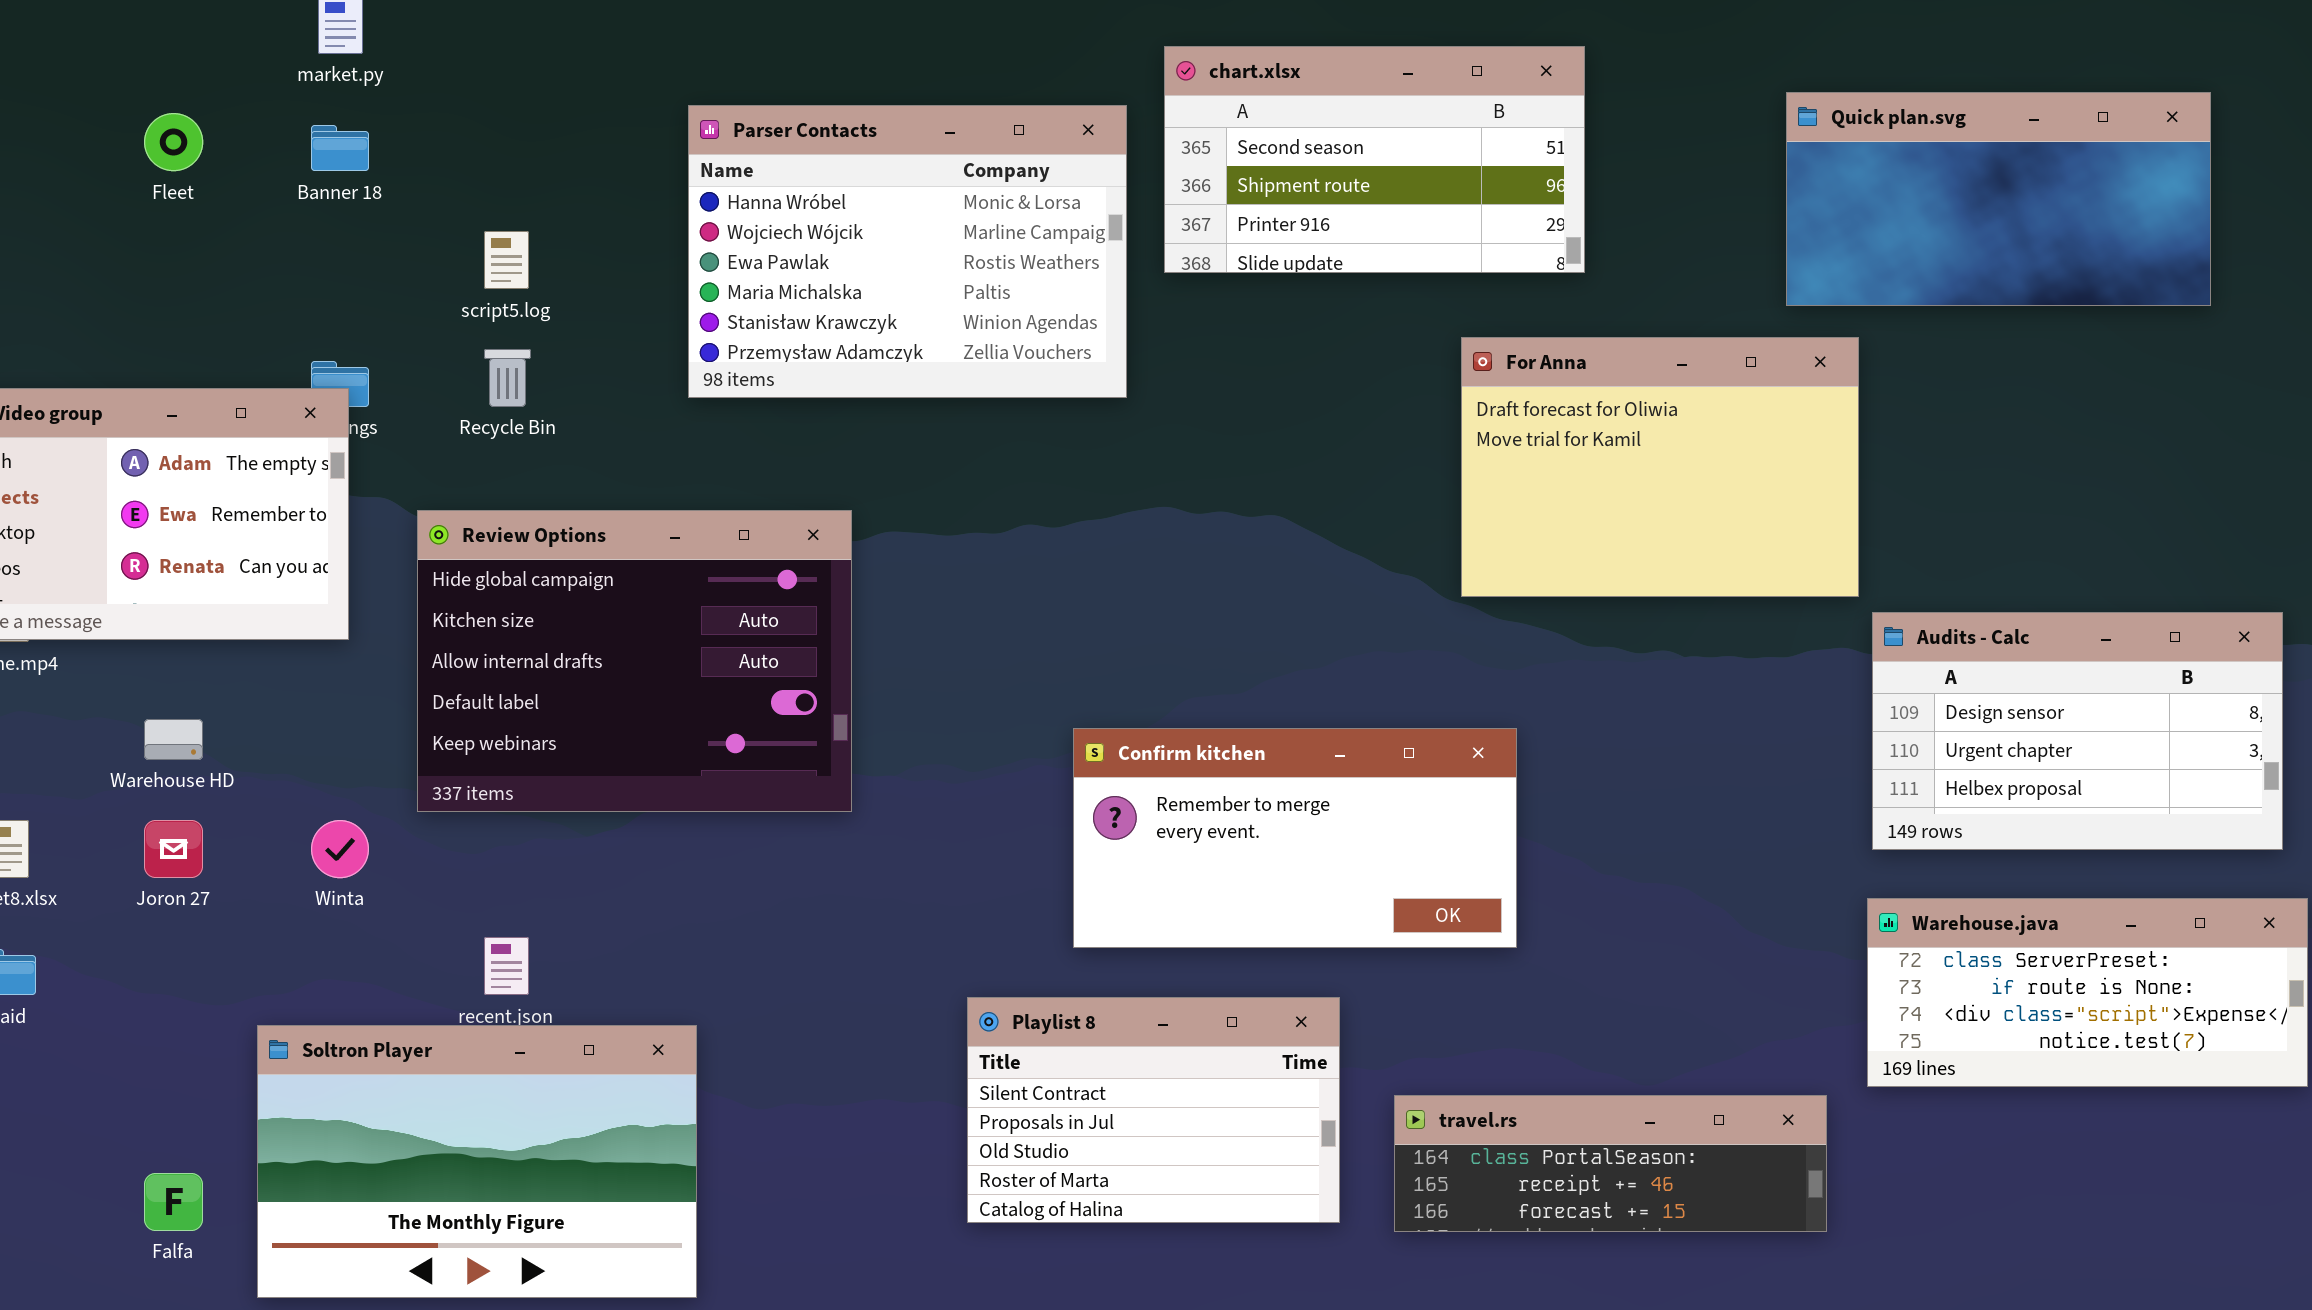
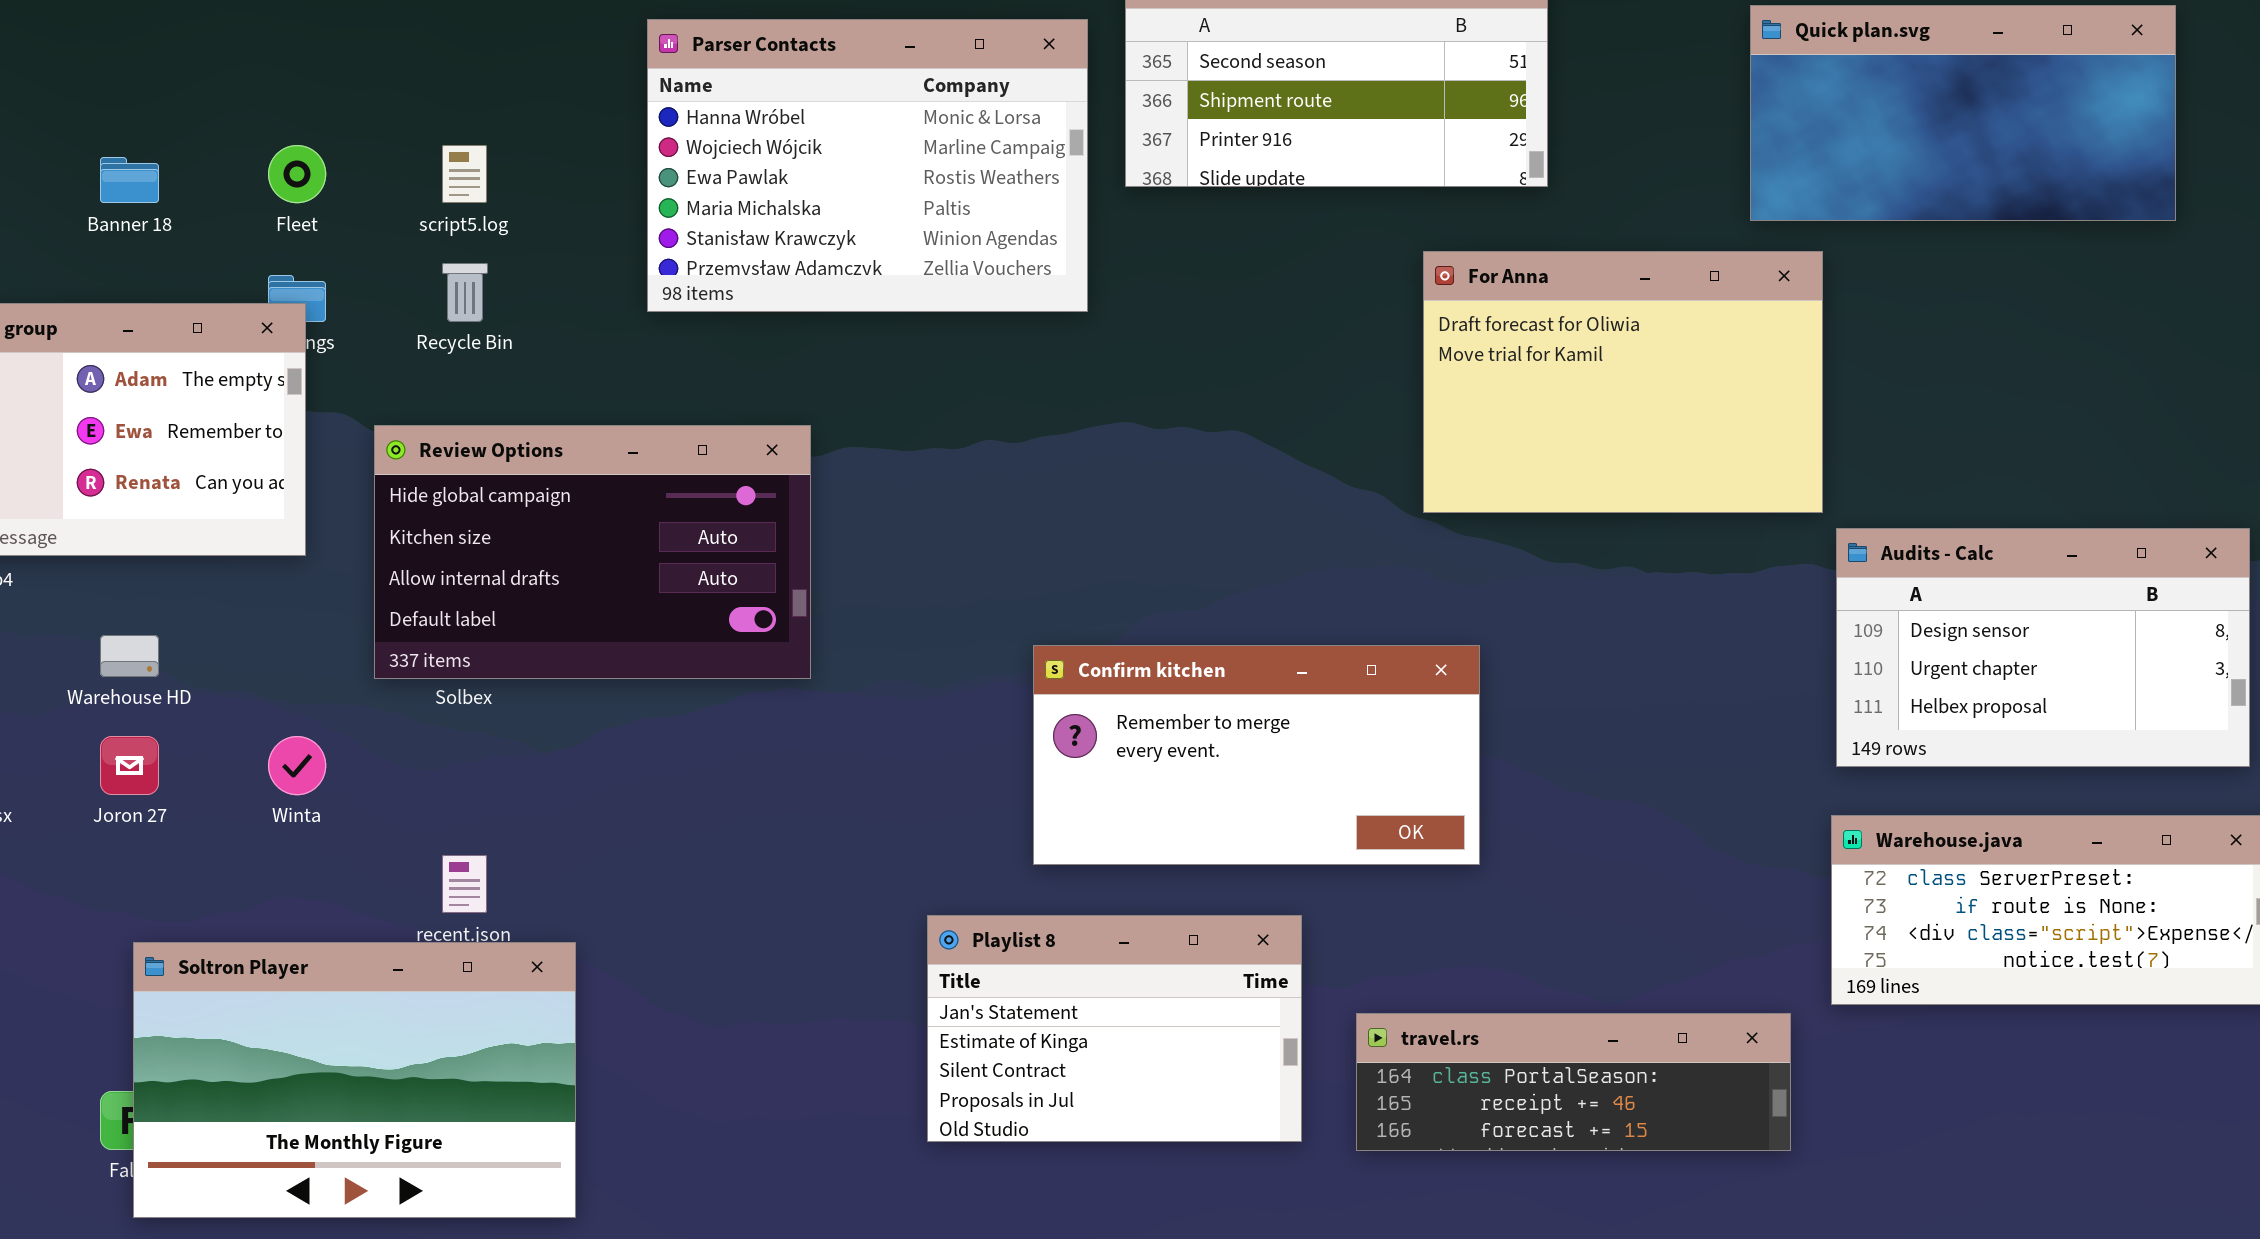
Fleet: [144,113,203,171] -> [268,145,326,203], moved
Banner 18: [311,125,369,171] -> [100,157,159,203], moved
Review Options: [417,510,852,812] -> [374,425,811,679], resized
Playlist 8: [967,997,1340,1223] -> [927,915,1302,1142], scrolled up 2 rows
Soltron Player: [257,1025,697,1298] -> [133,942,576,1218], moved

